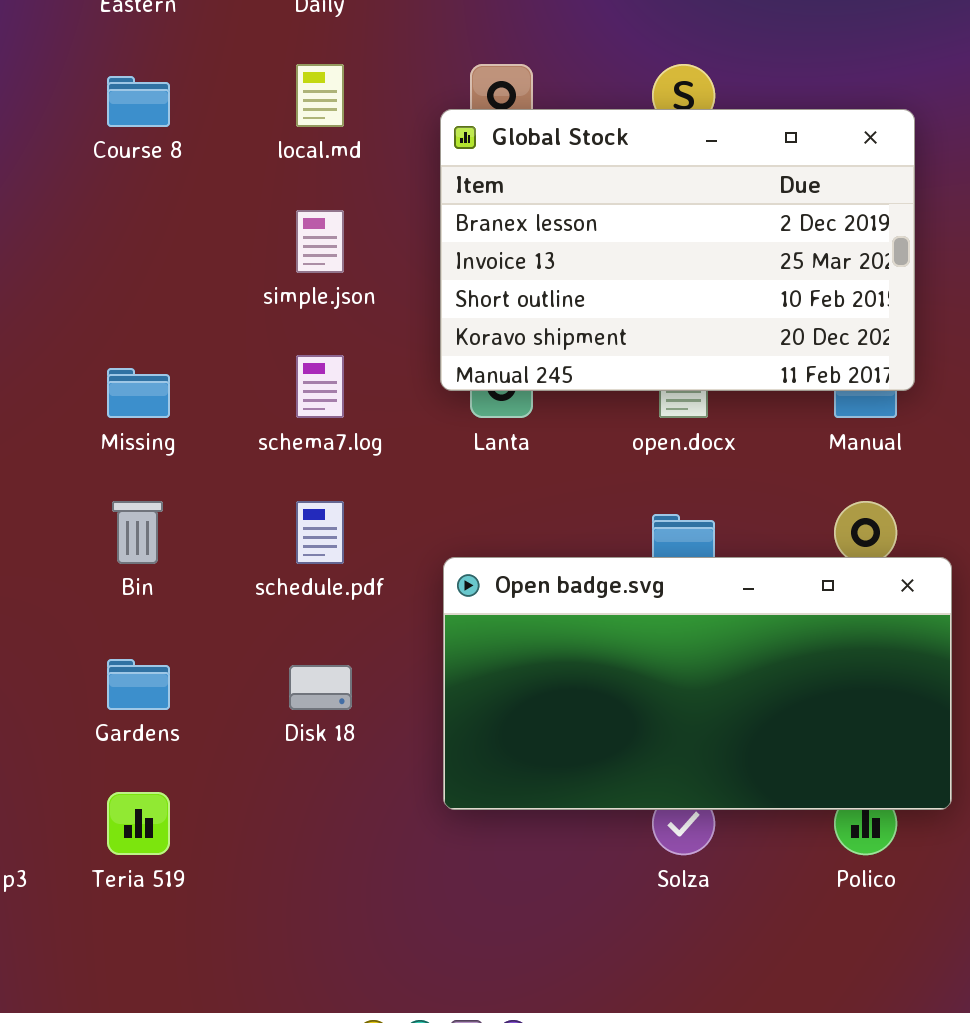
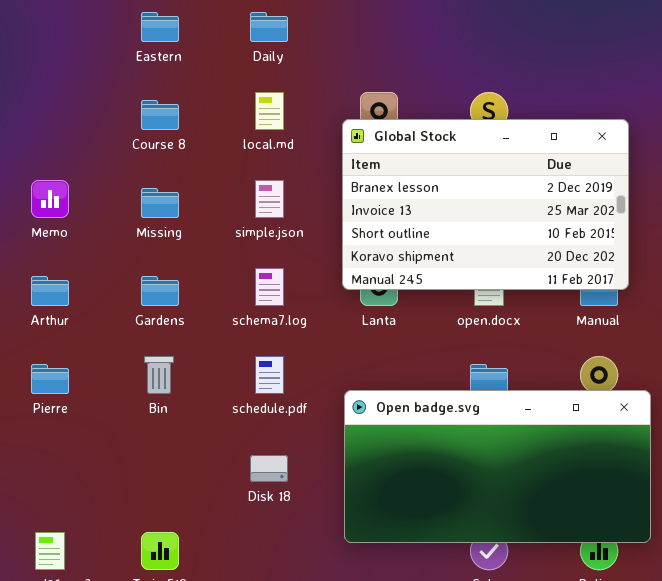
Missing: [107,368,170,418] -> [141,188,179,218], moved
Gardens: [107,659,170,710] -> [141,276,179,306], moved

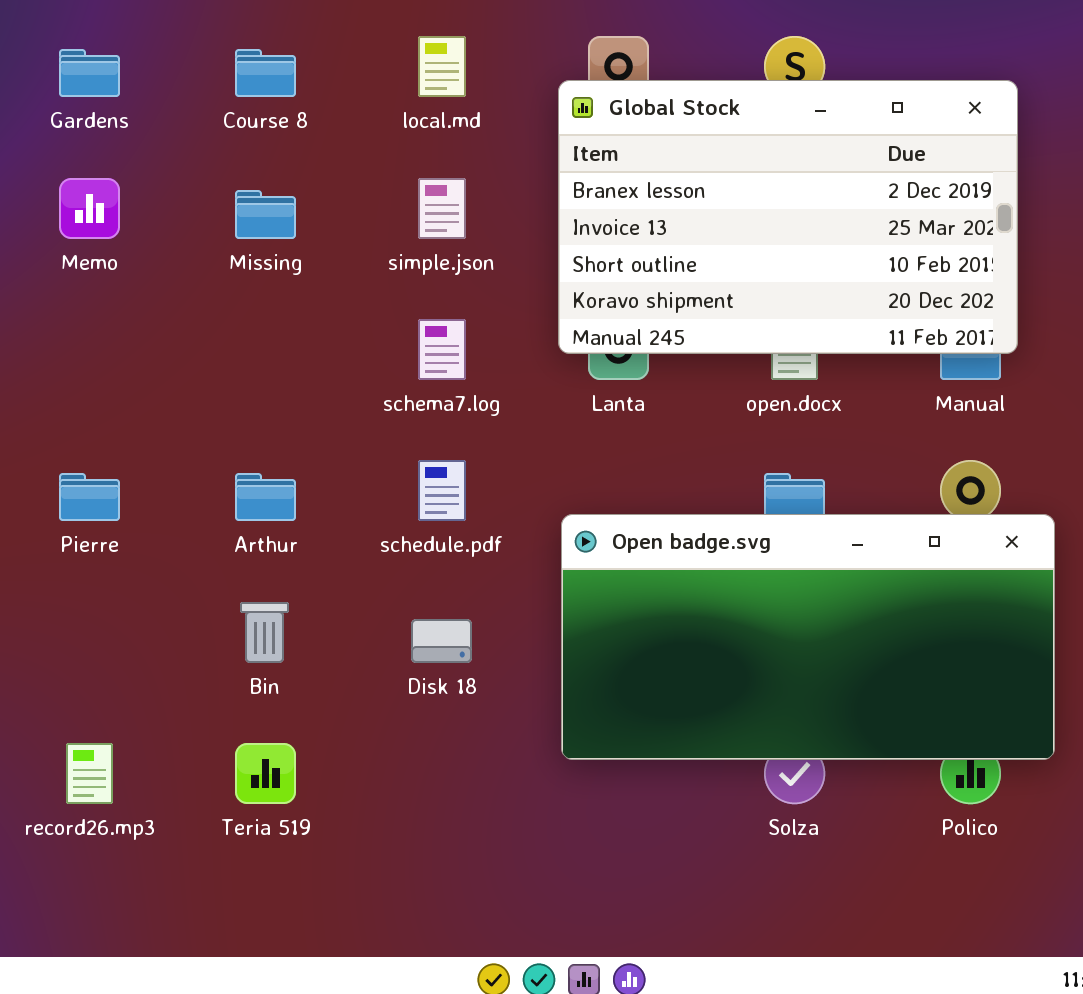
Arthur: [31,276,69,306] -> [235,473,296,521], moved
Gardens: [141,276,179,306] -> [59,49,120,97], moved
Bin: [144,356,174,394] -> [240,602,289,663], moved

